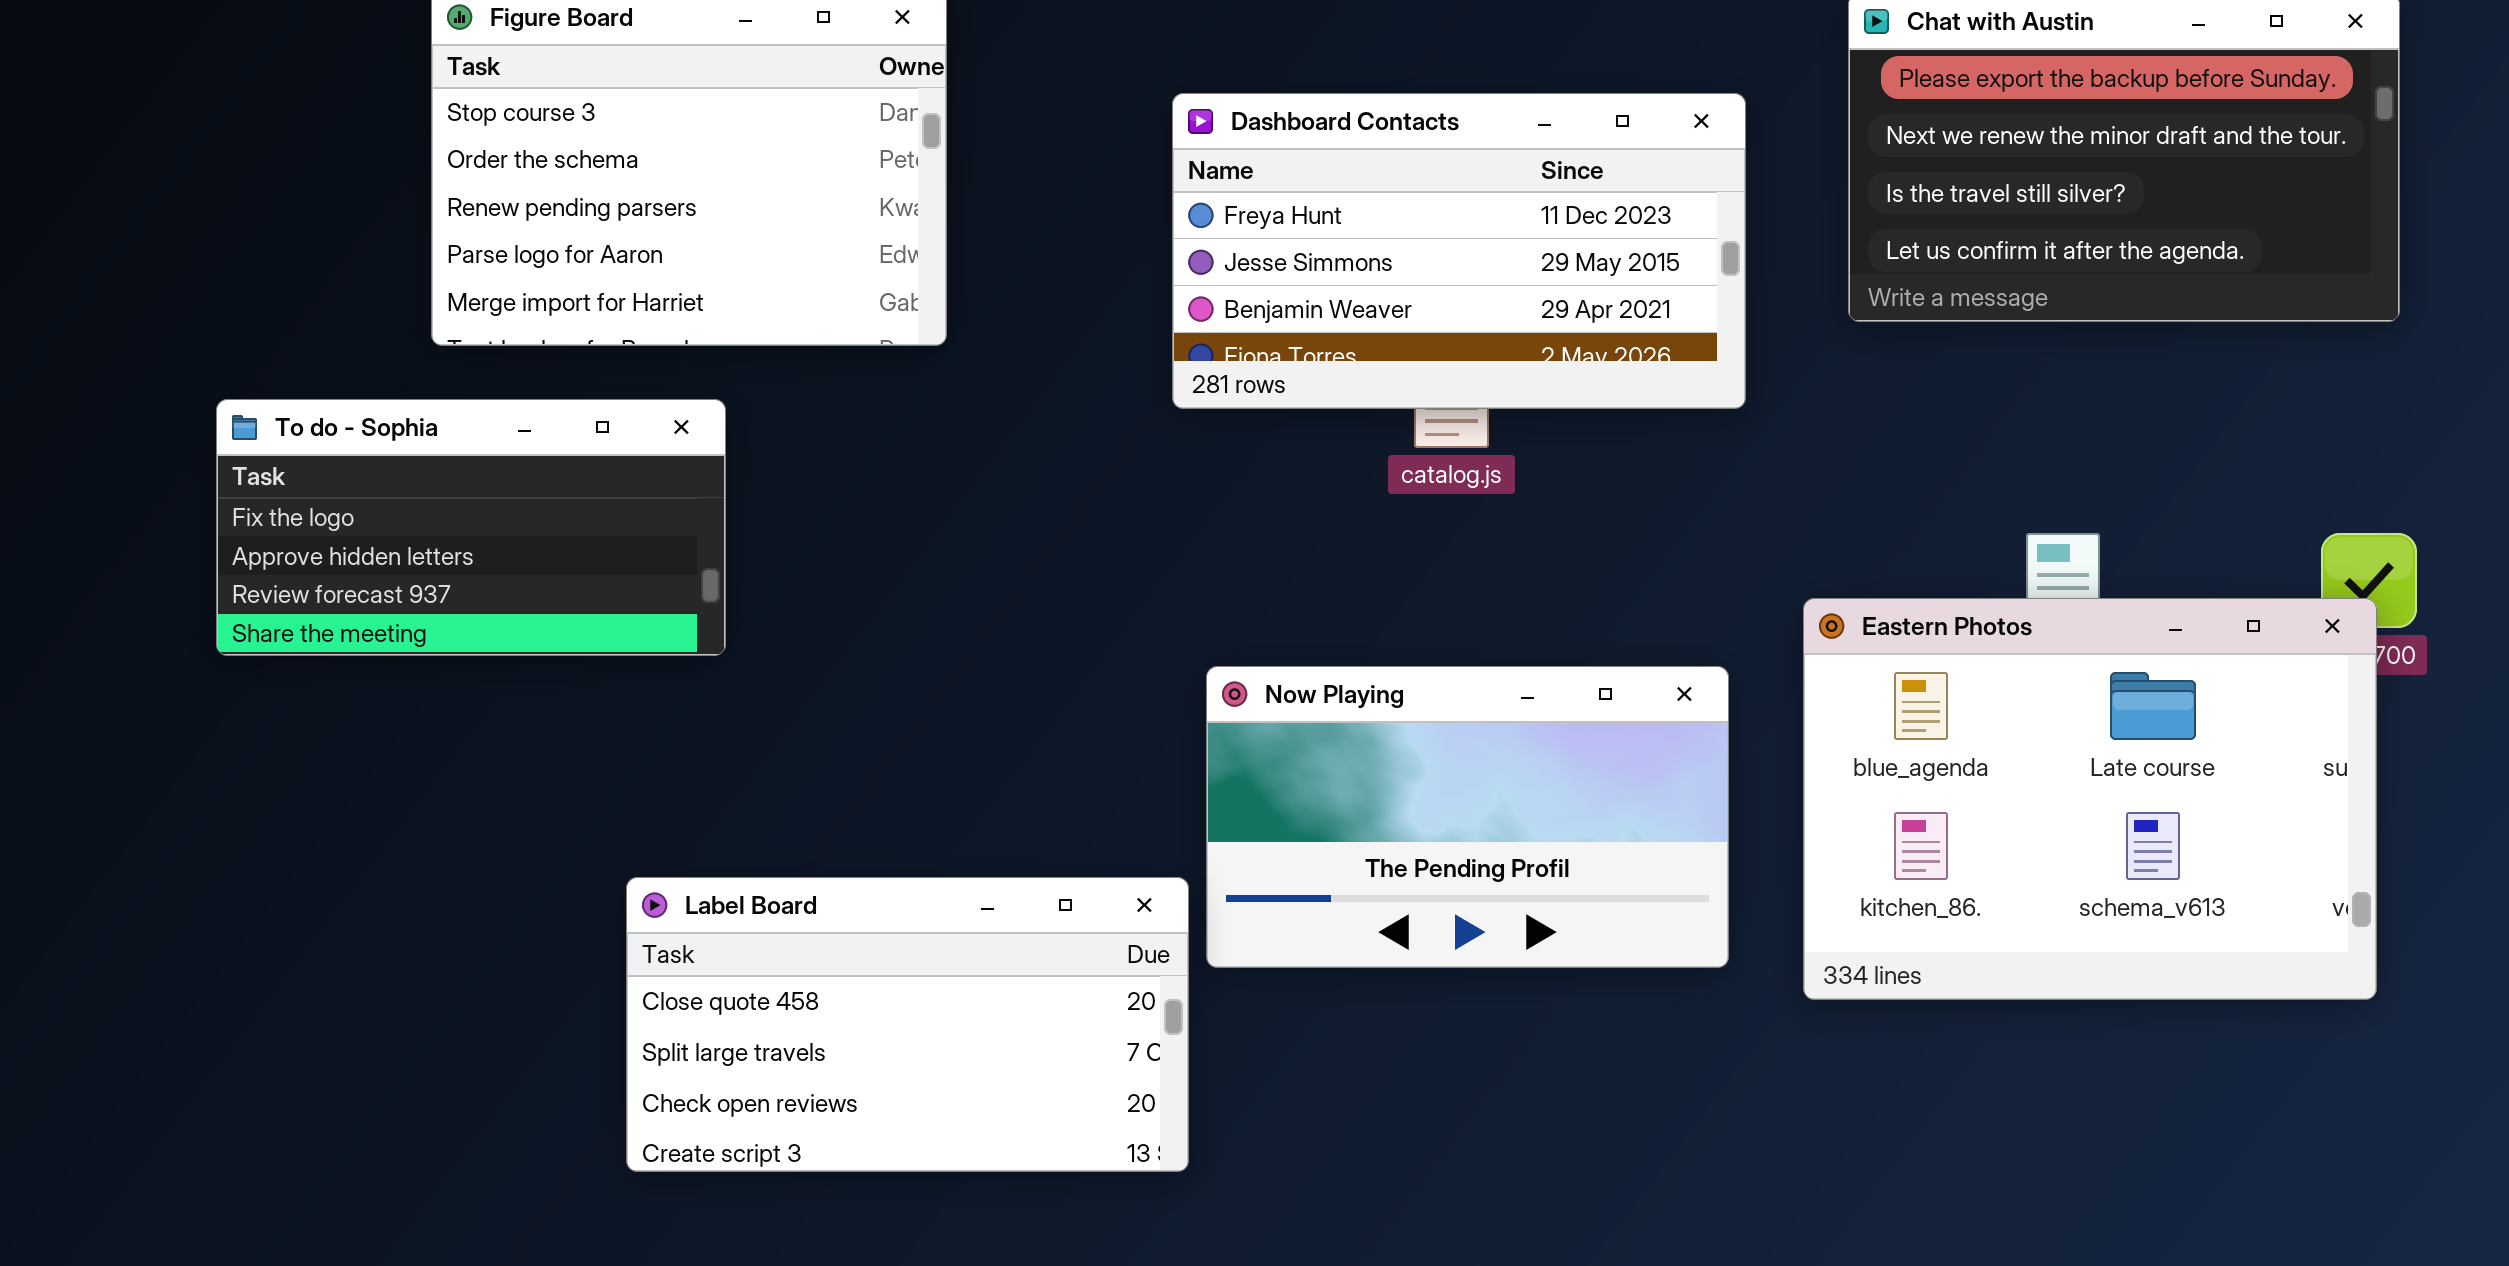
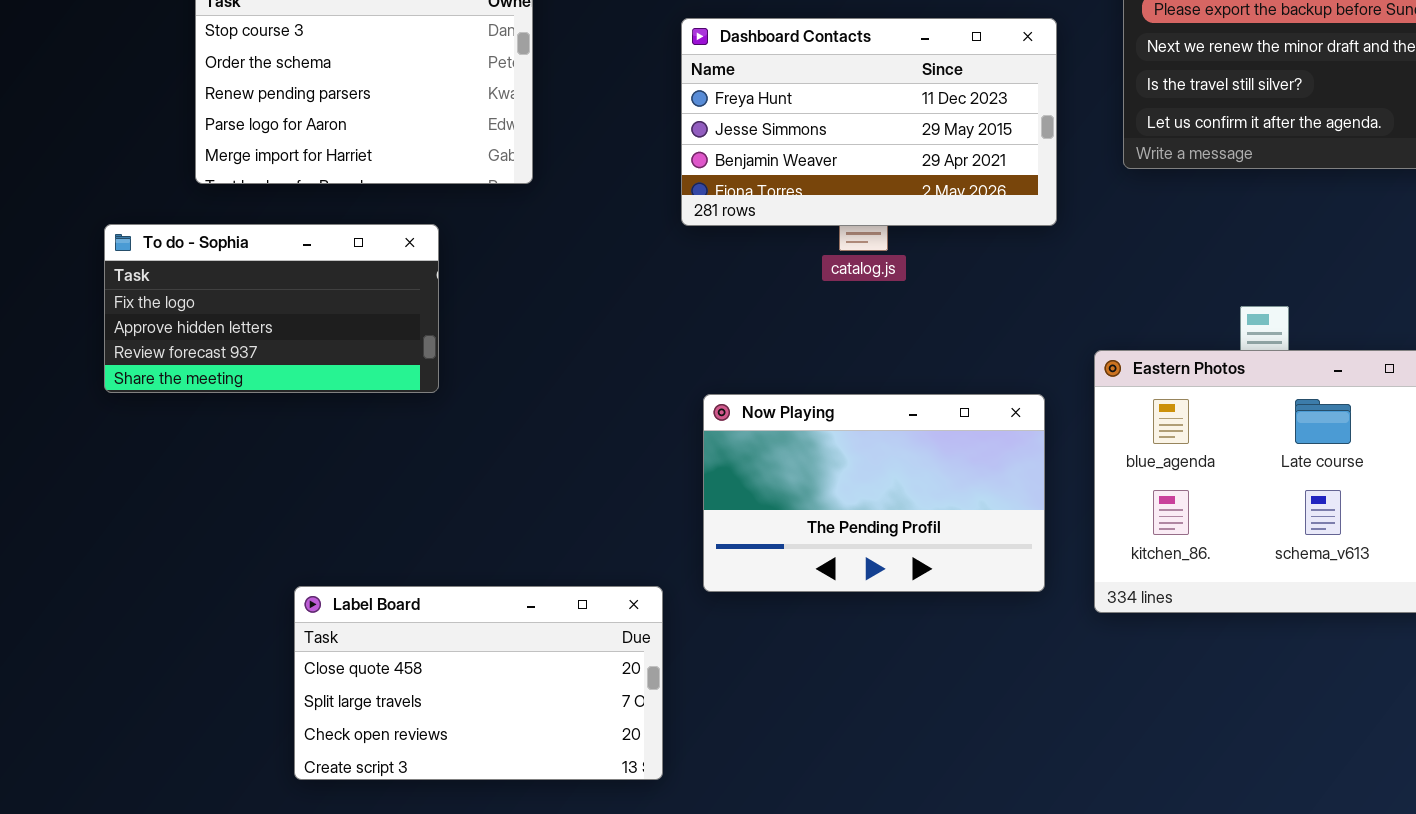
To do - Sophia: [216,399,726,656] -> [104,224,439,393], moved
Label Board: [626,877,1189,1172] -> [294,586,663,780], moved

